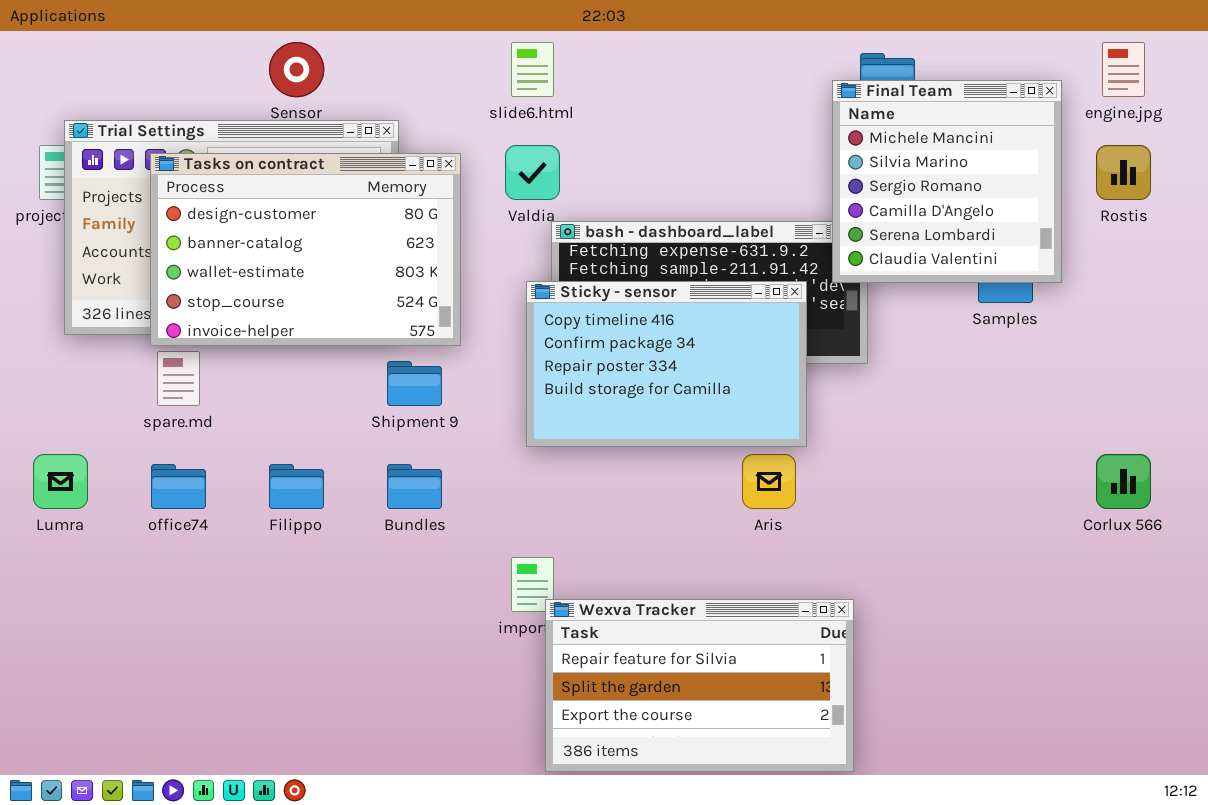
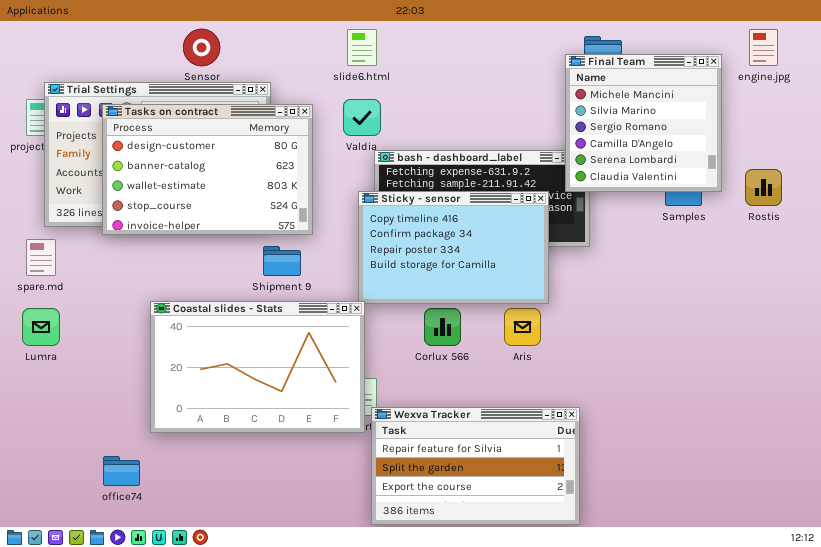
Rostis: [1096,145,1151,200] -> [745,169,782,206], moved
spare.md: [157,351,200,406] -> [26,239,56,276], moved
Coastal slides - Stats: none -> [150,301,365,433], opened
Corlux 566: [1096,454,1151,509] -> [424,308,461,346], moved
office74: [151,464,206,509] -> [103,456,140,486], moved

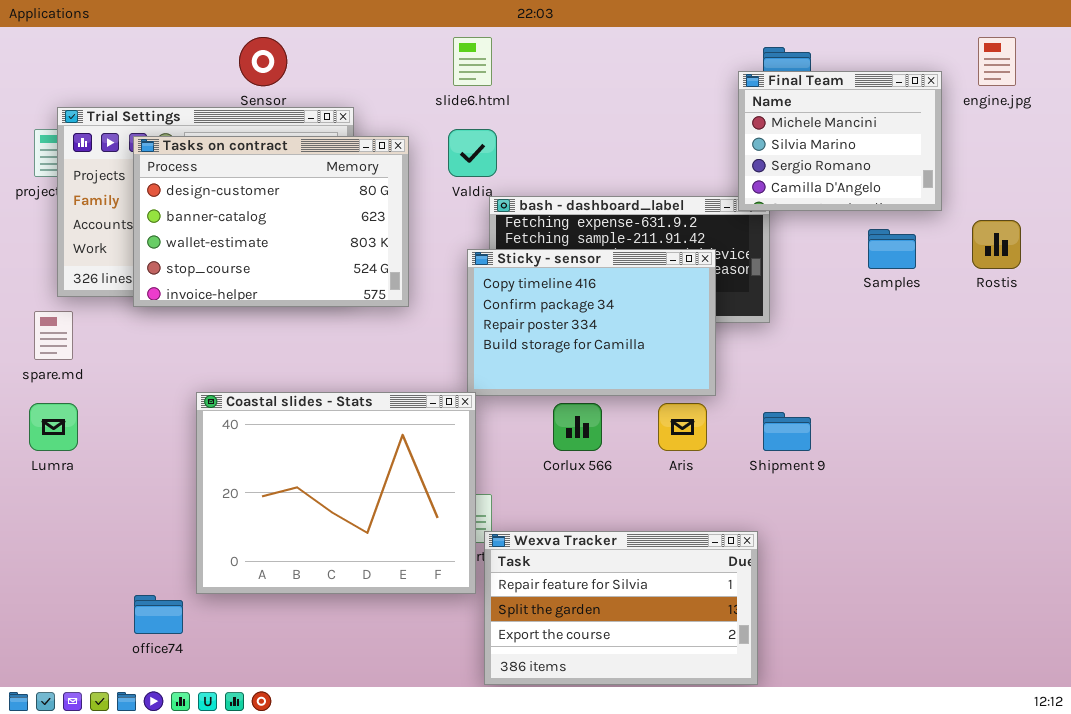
Final Team: [565,54,722,192] -> [738,71,942,211], resized
Shipment 9: [263,246,301,276] -> [763,412,811,451], moved
Coastal slides - Stats: [150,301,365,433] -> [196,392,476,594], resized

